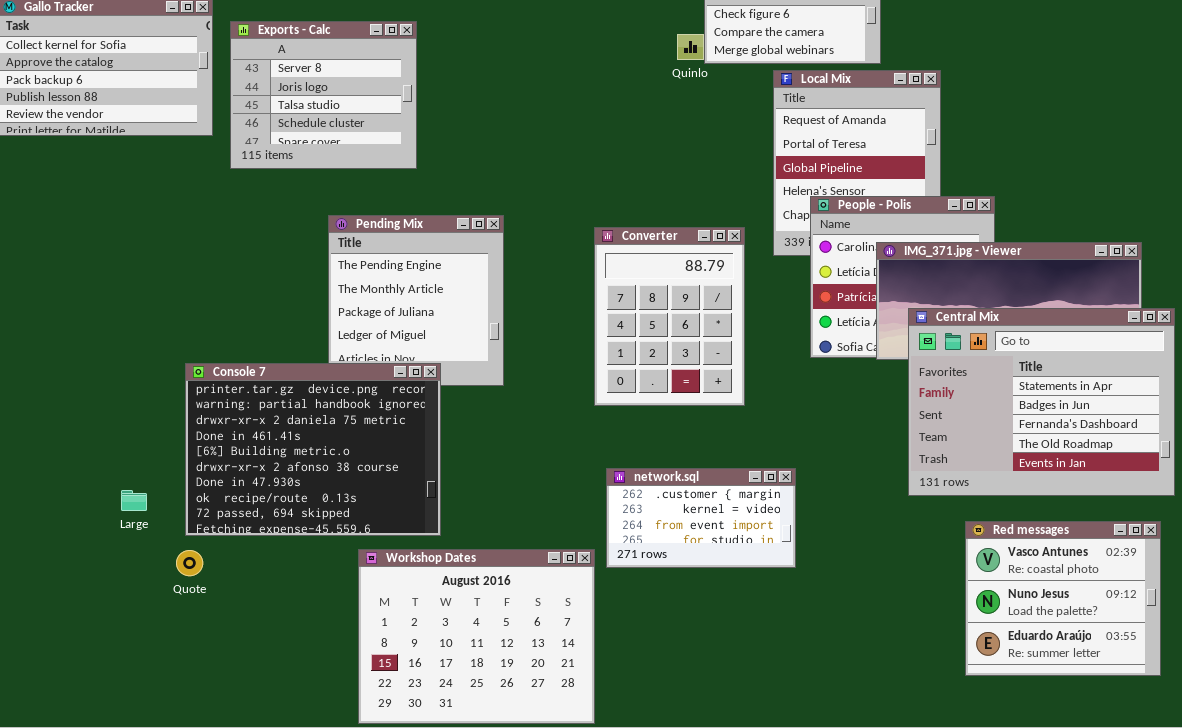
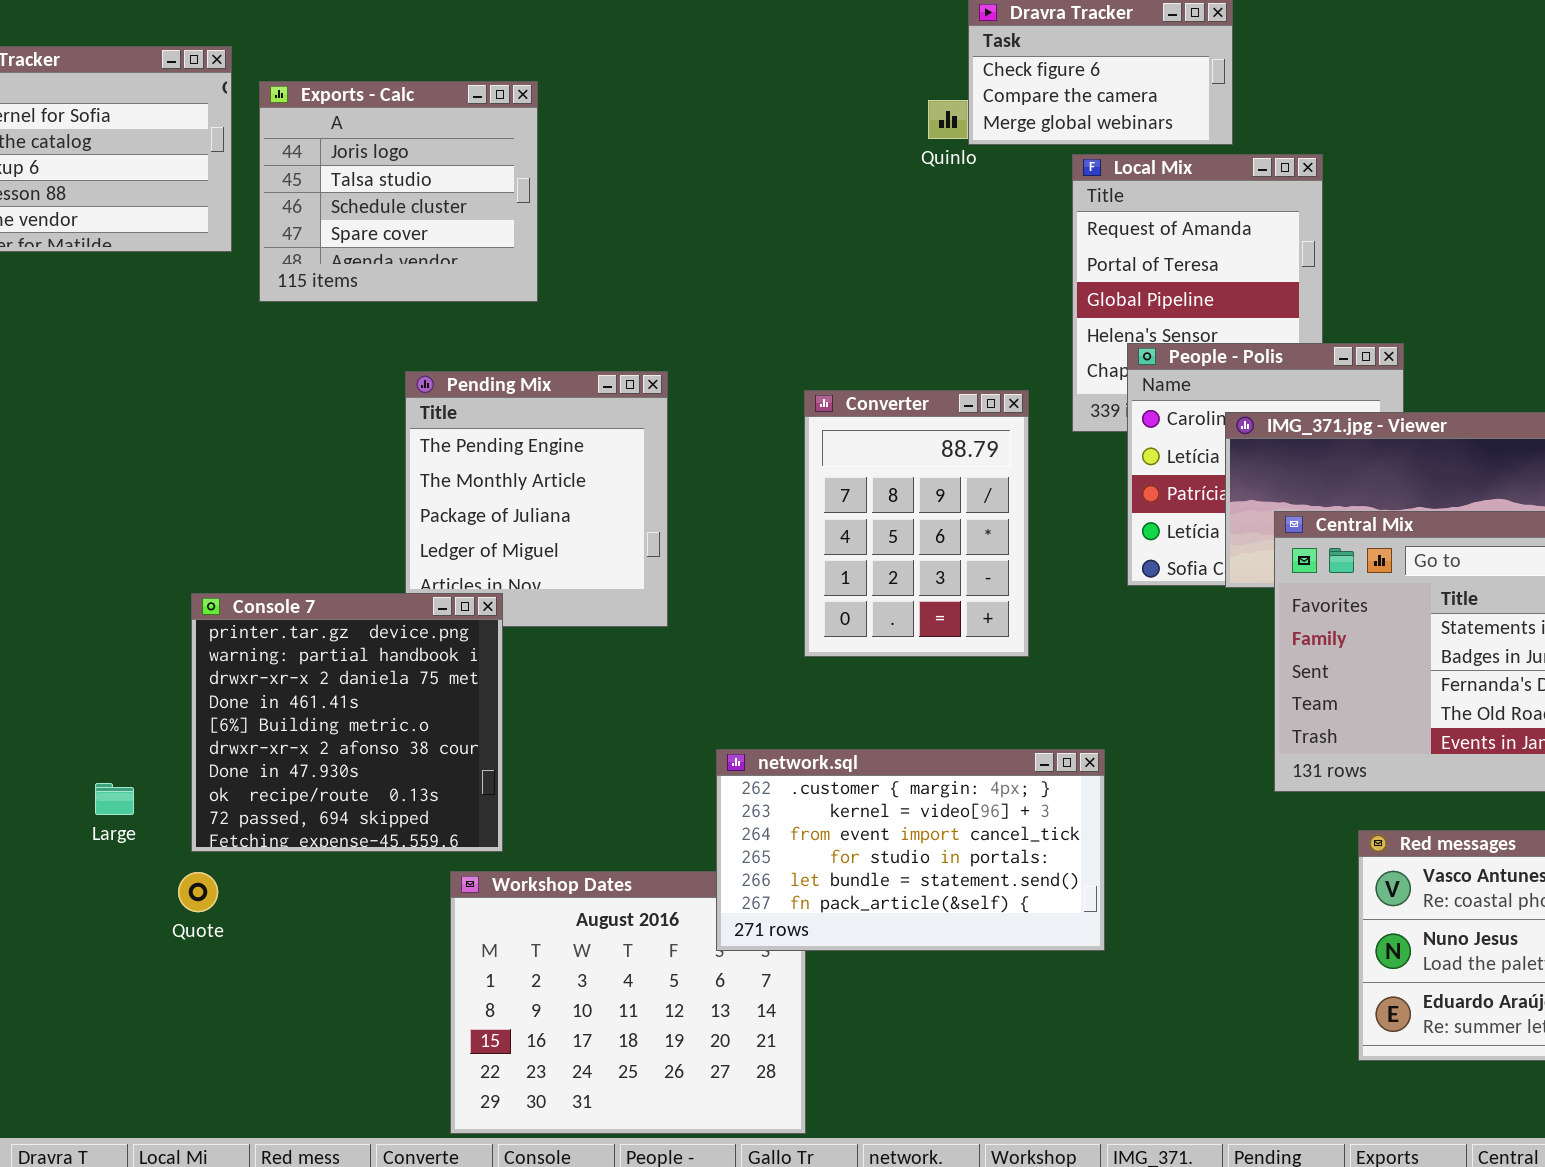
Exports - Calc: [230,21,417,169] -> [259,81,538,302], scrolled down 1 row
Console 7: [185,363,441,536] -> [191,593,503,852], resized
network.sql: [606,468,796,568] -> [716,749,1105,951], resized

